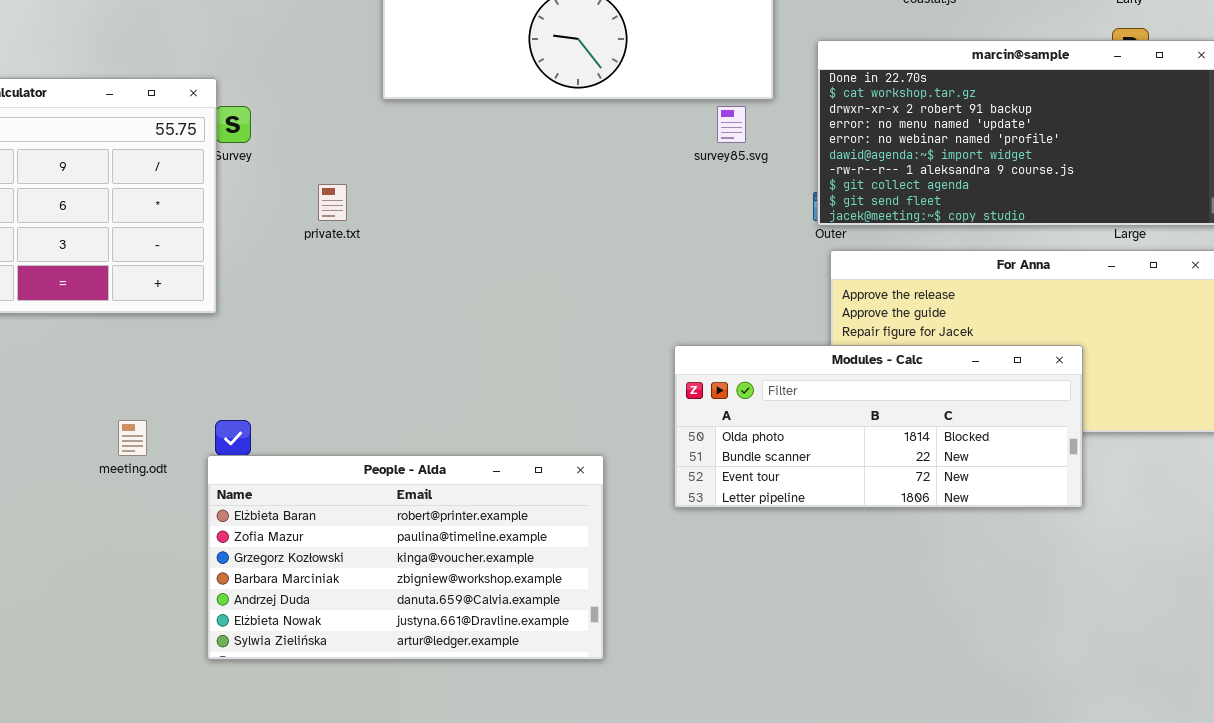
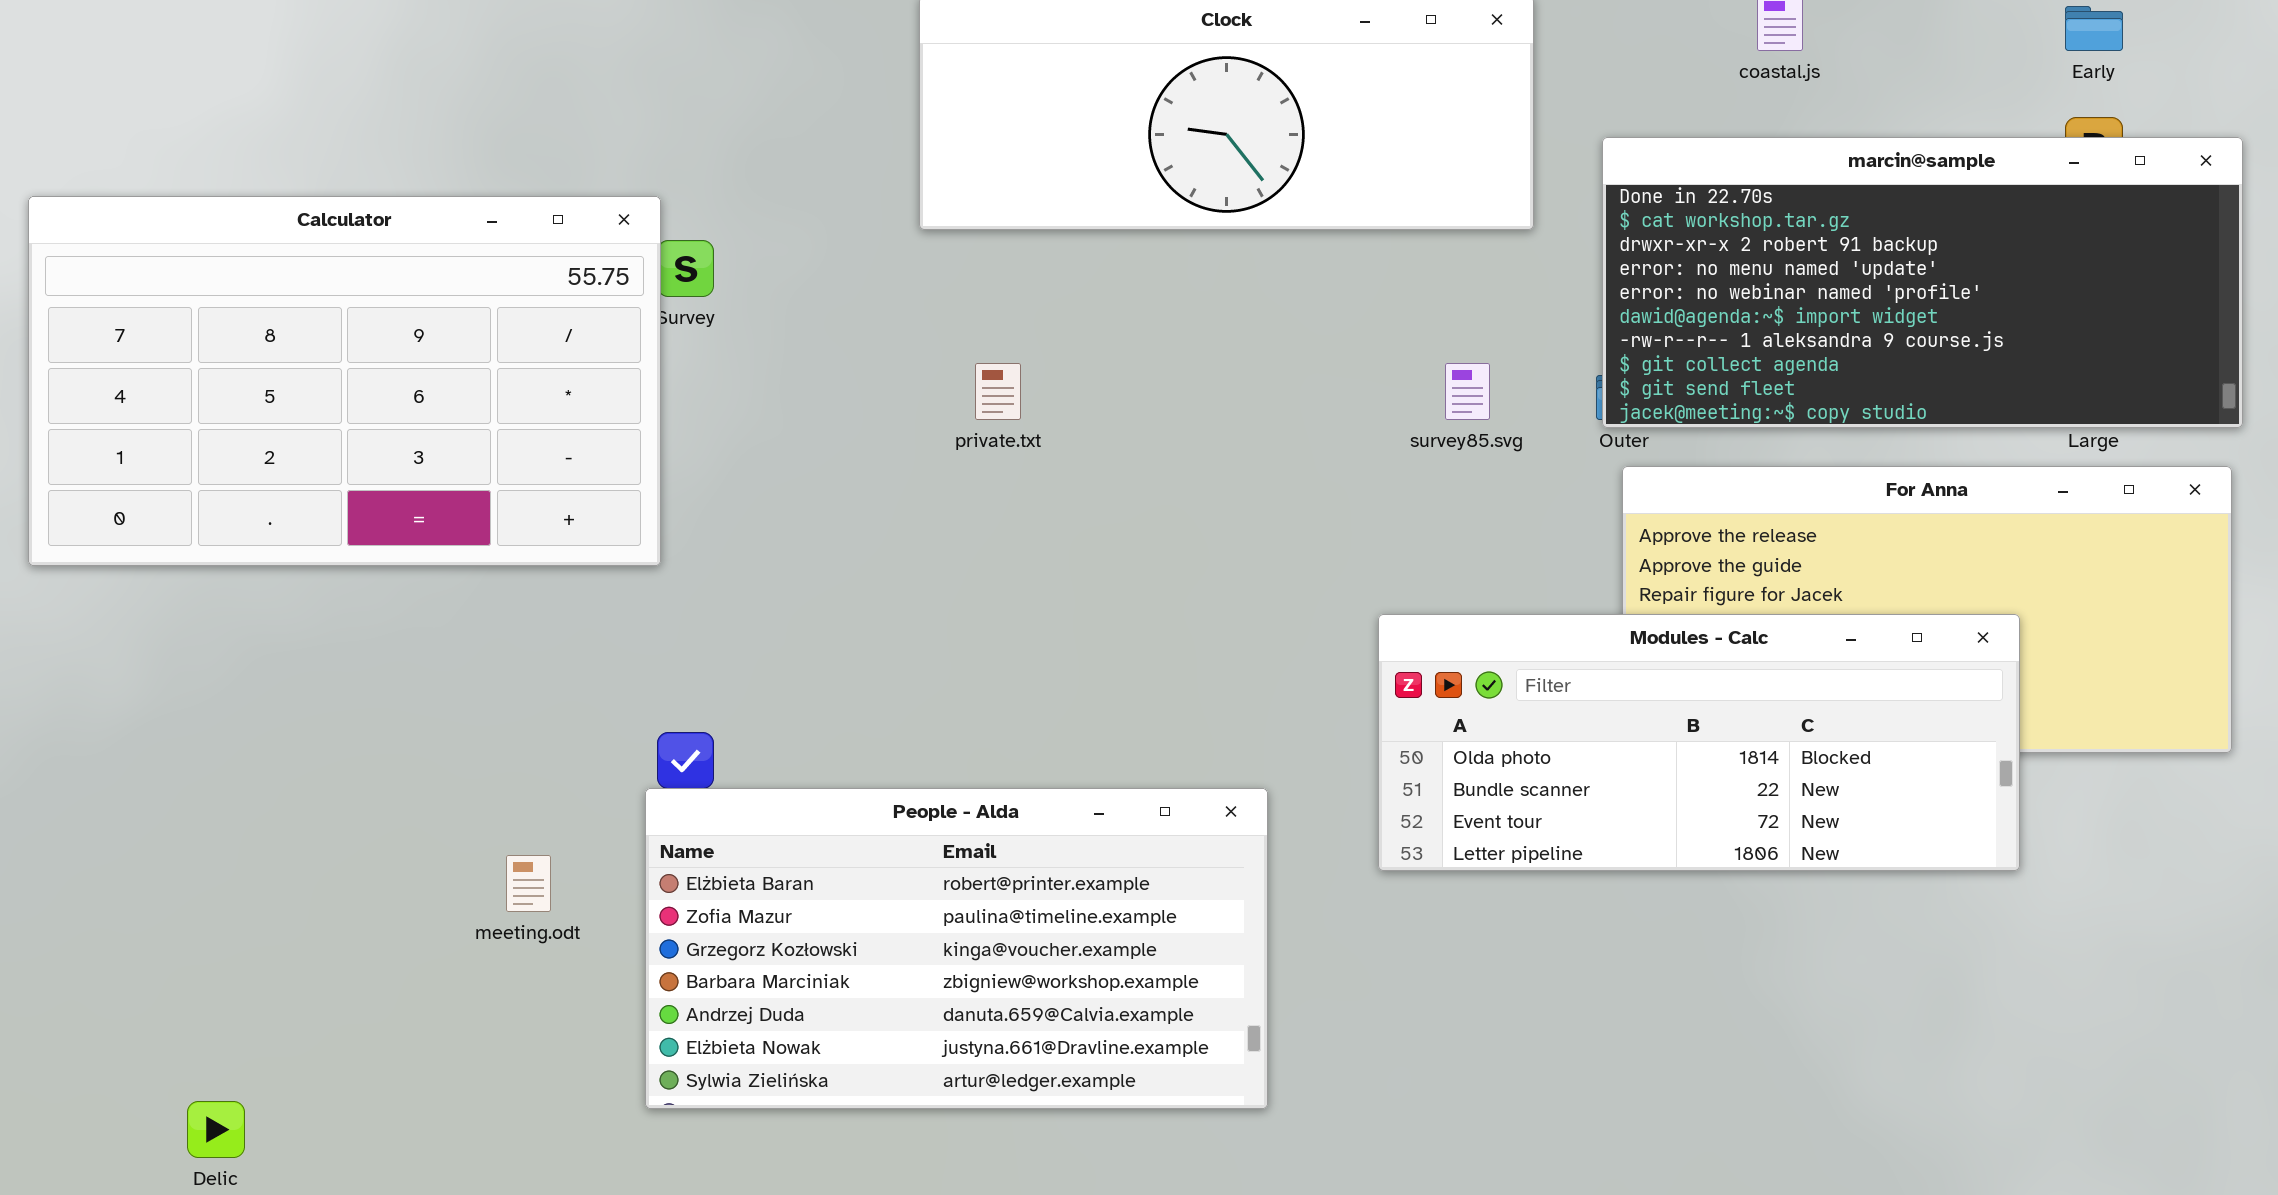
survey85.svg: [717,106,746,143] -> [1445,363,1490,420], moved
private.txt: [318,184,347,221] -> [975,363,1021,420], moved
meeting.odt: [118,420,147,456] -> [506,855,551,912], moved

